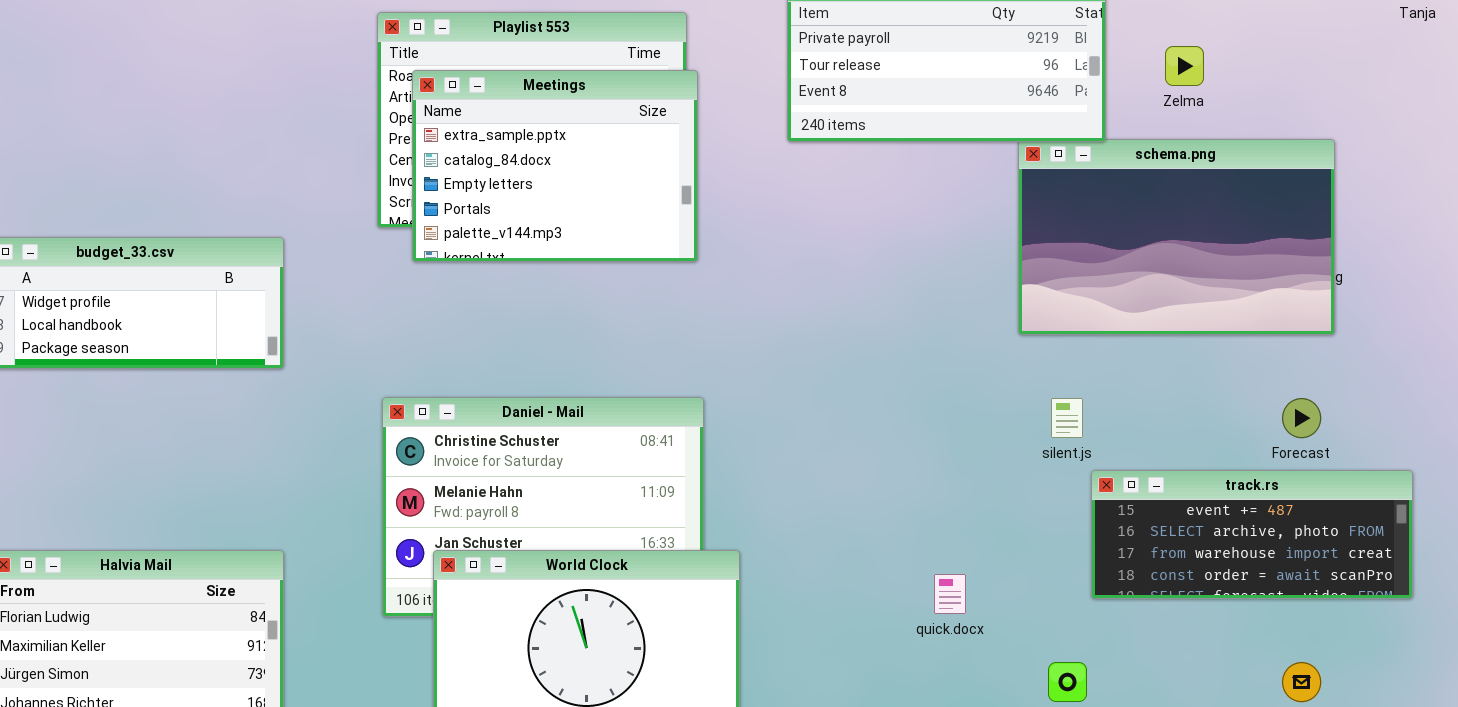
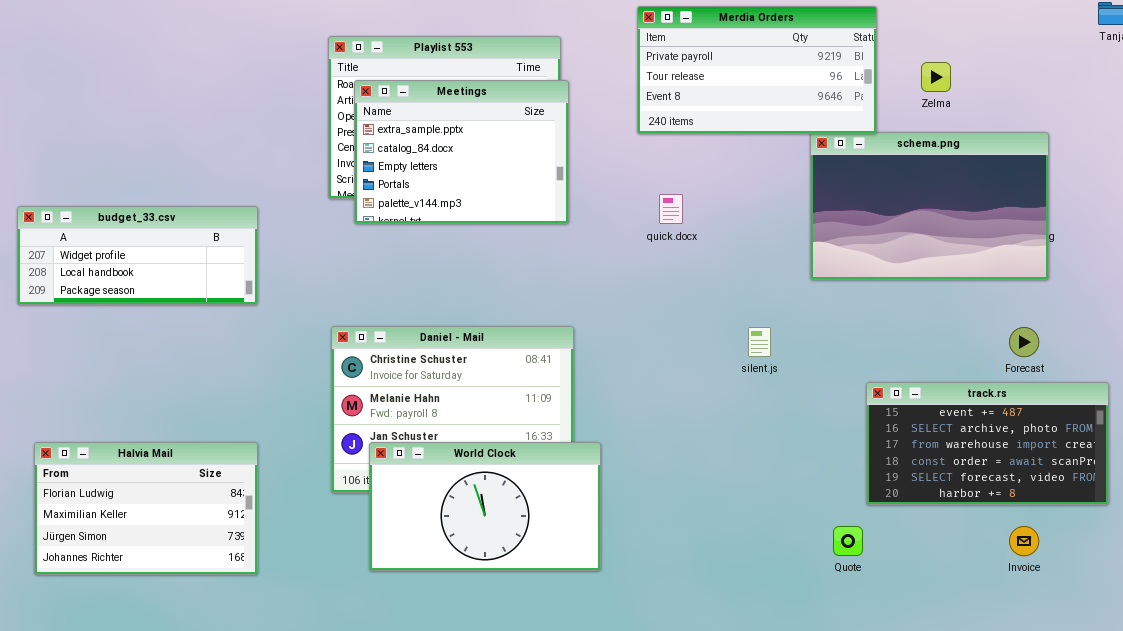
silent.js: [1051,398,1083,438] -> [748,327,771,357], moved
track.rs: [1091,470,1413,599] -> [866,382,1109,505], resized
quick.docx: [934,574,966,614] -> [659,194,683,224], moved

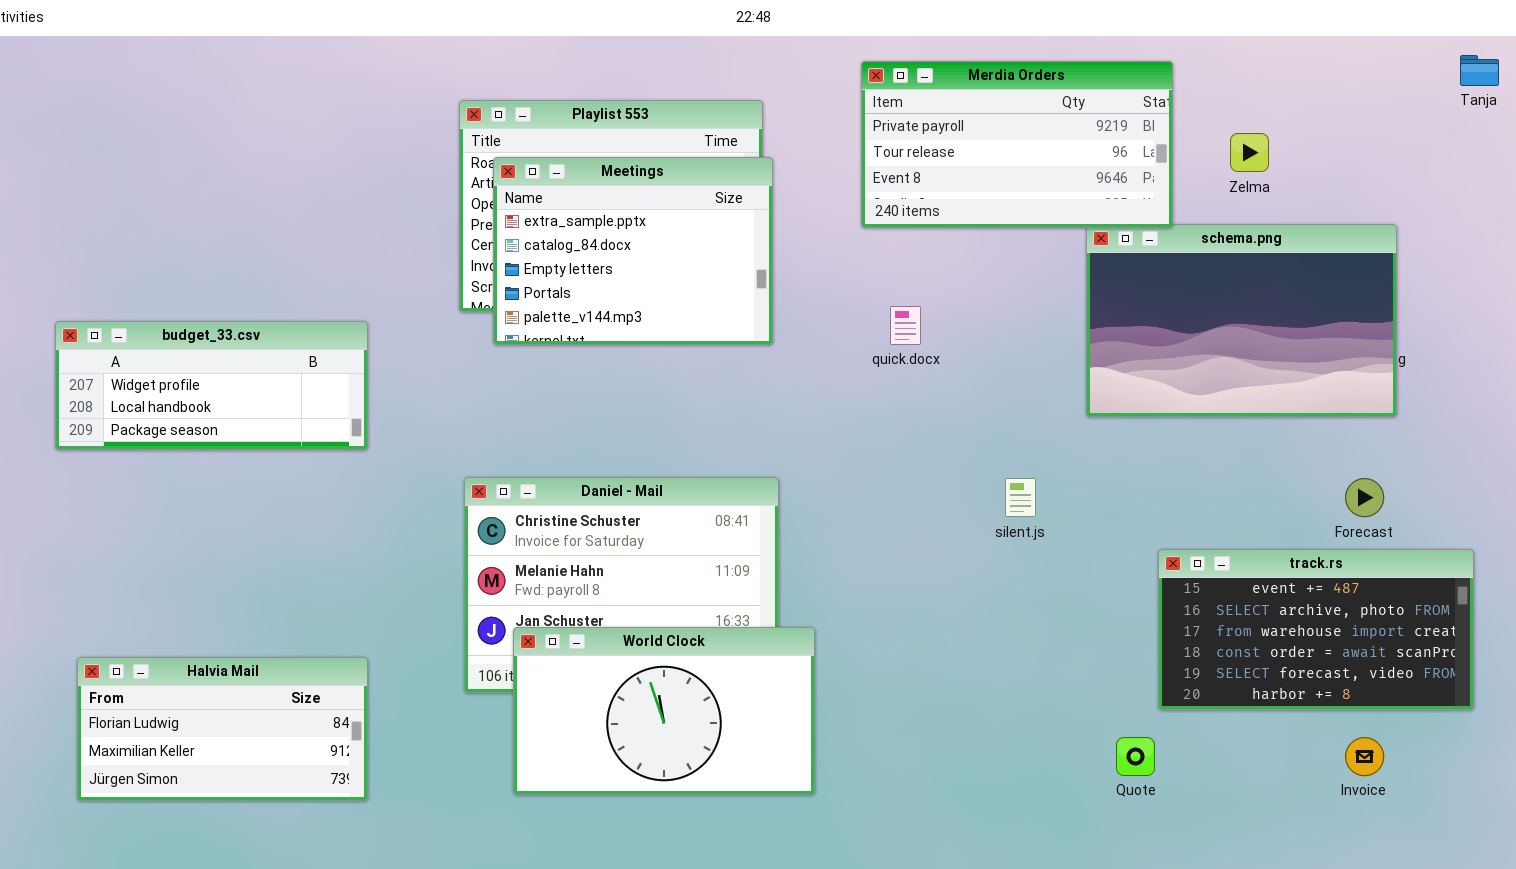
Halvia Mail: [34,442,258,575] -> [77,657,368,801], resized

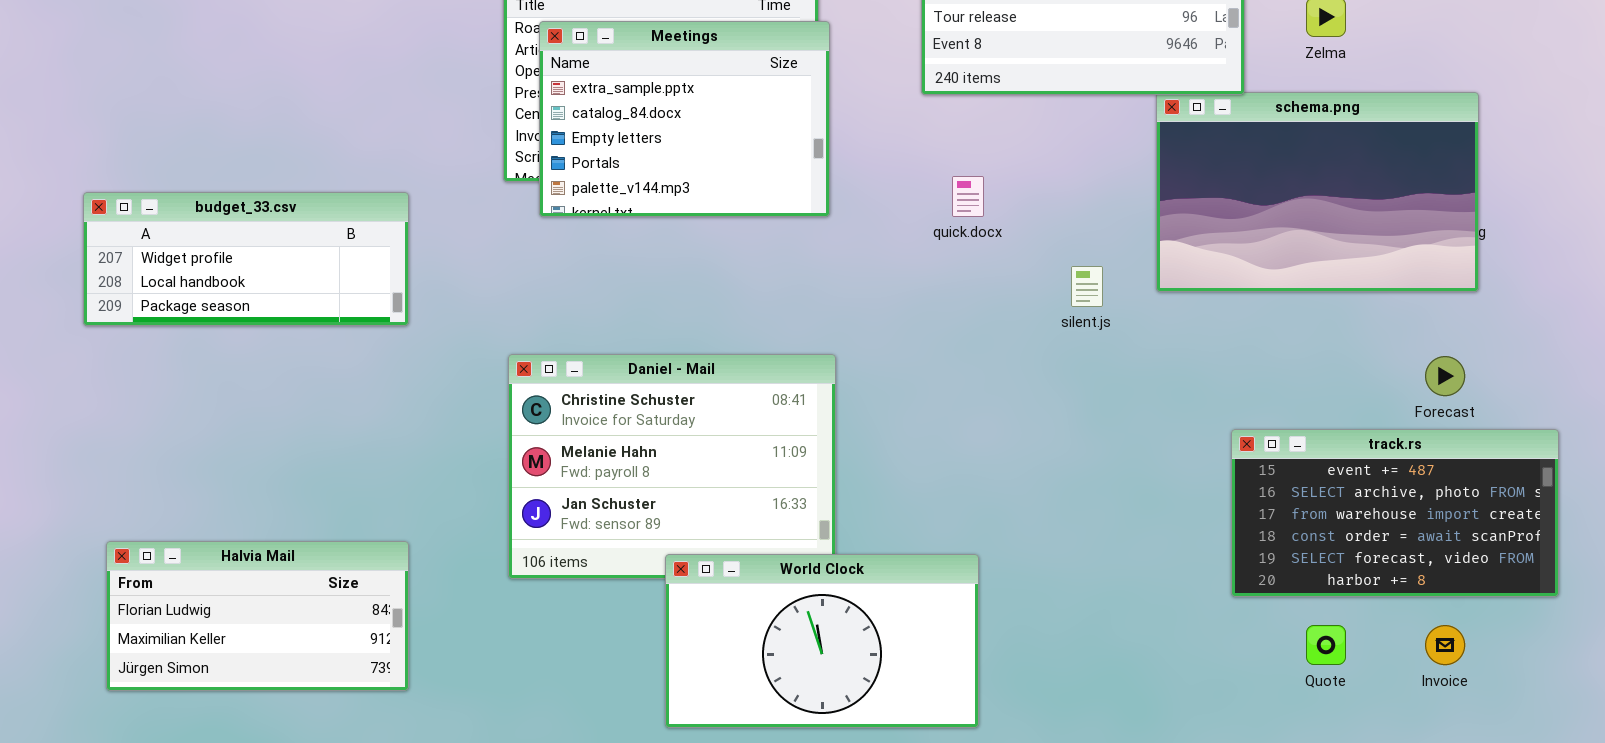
silent.js: [1005,478,1036,517] -> [1071,266,1103,307], moved
World Clock: [513,627,815,795] -> [665,554,979,728], moved
Quote: [1116,737,1155,776] -> [1306,625,1346,665], moved

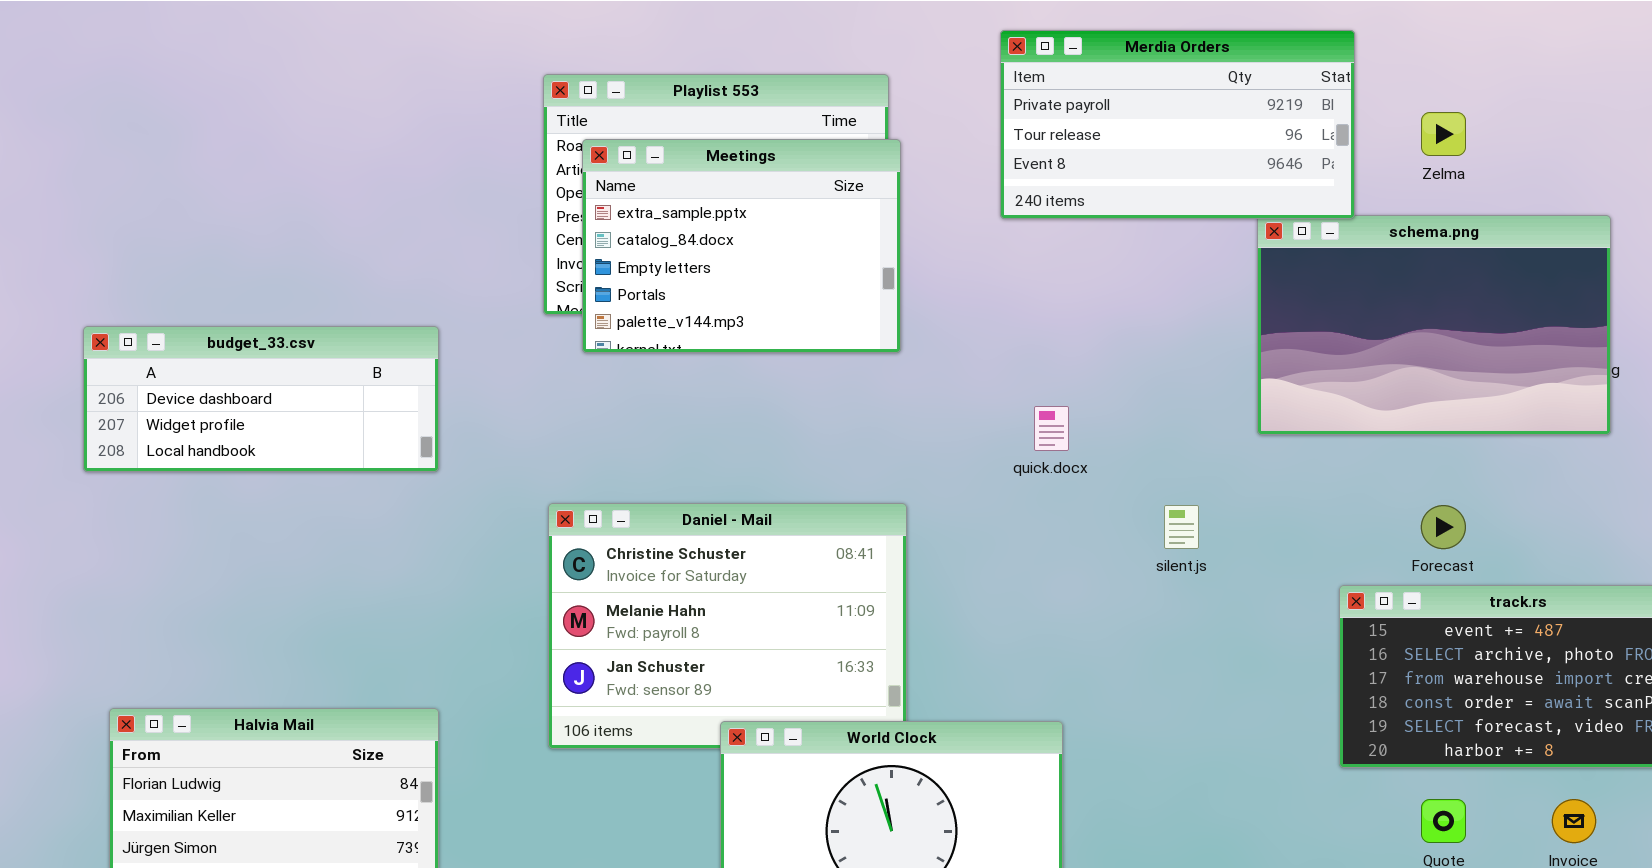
quick.docx: [952,176,984,217] -> [1034,406,1069,451], moved
budget_33.csv: [83,192,409,326] -> [83,326,439,472], scrolled up 1 row
silent.js: [1071,266,1103,307] -> [1164,505,1199,549], moved
Forecast: [1425,356,1465,396] -> [1421,505,1466,549], moved

